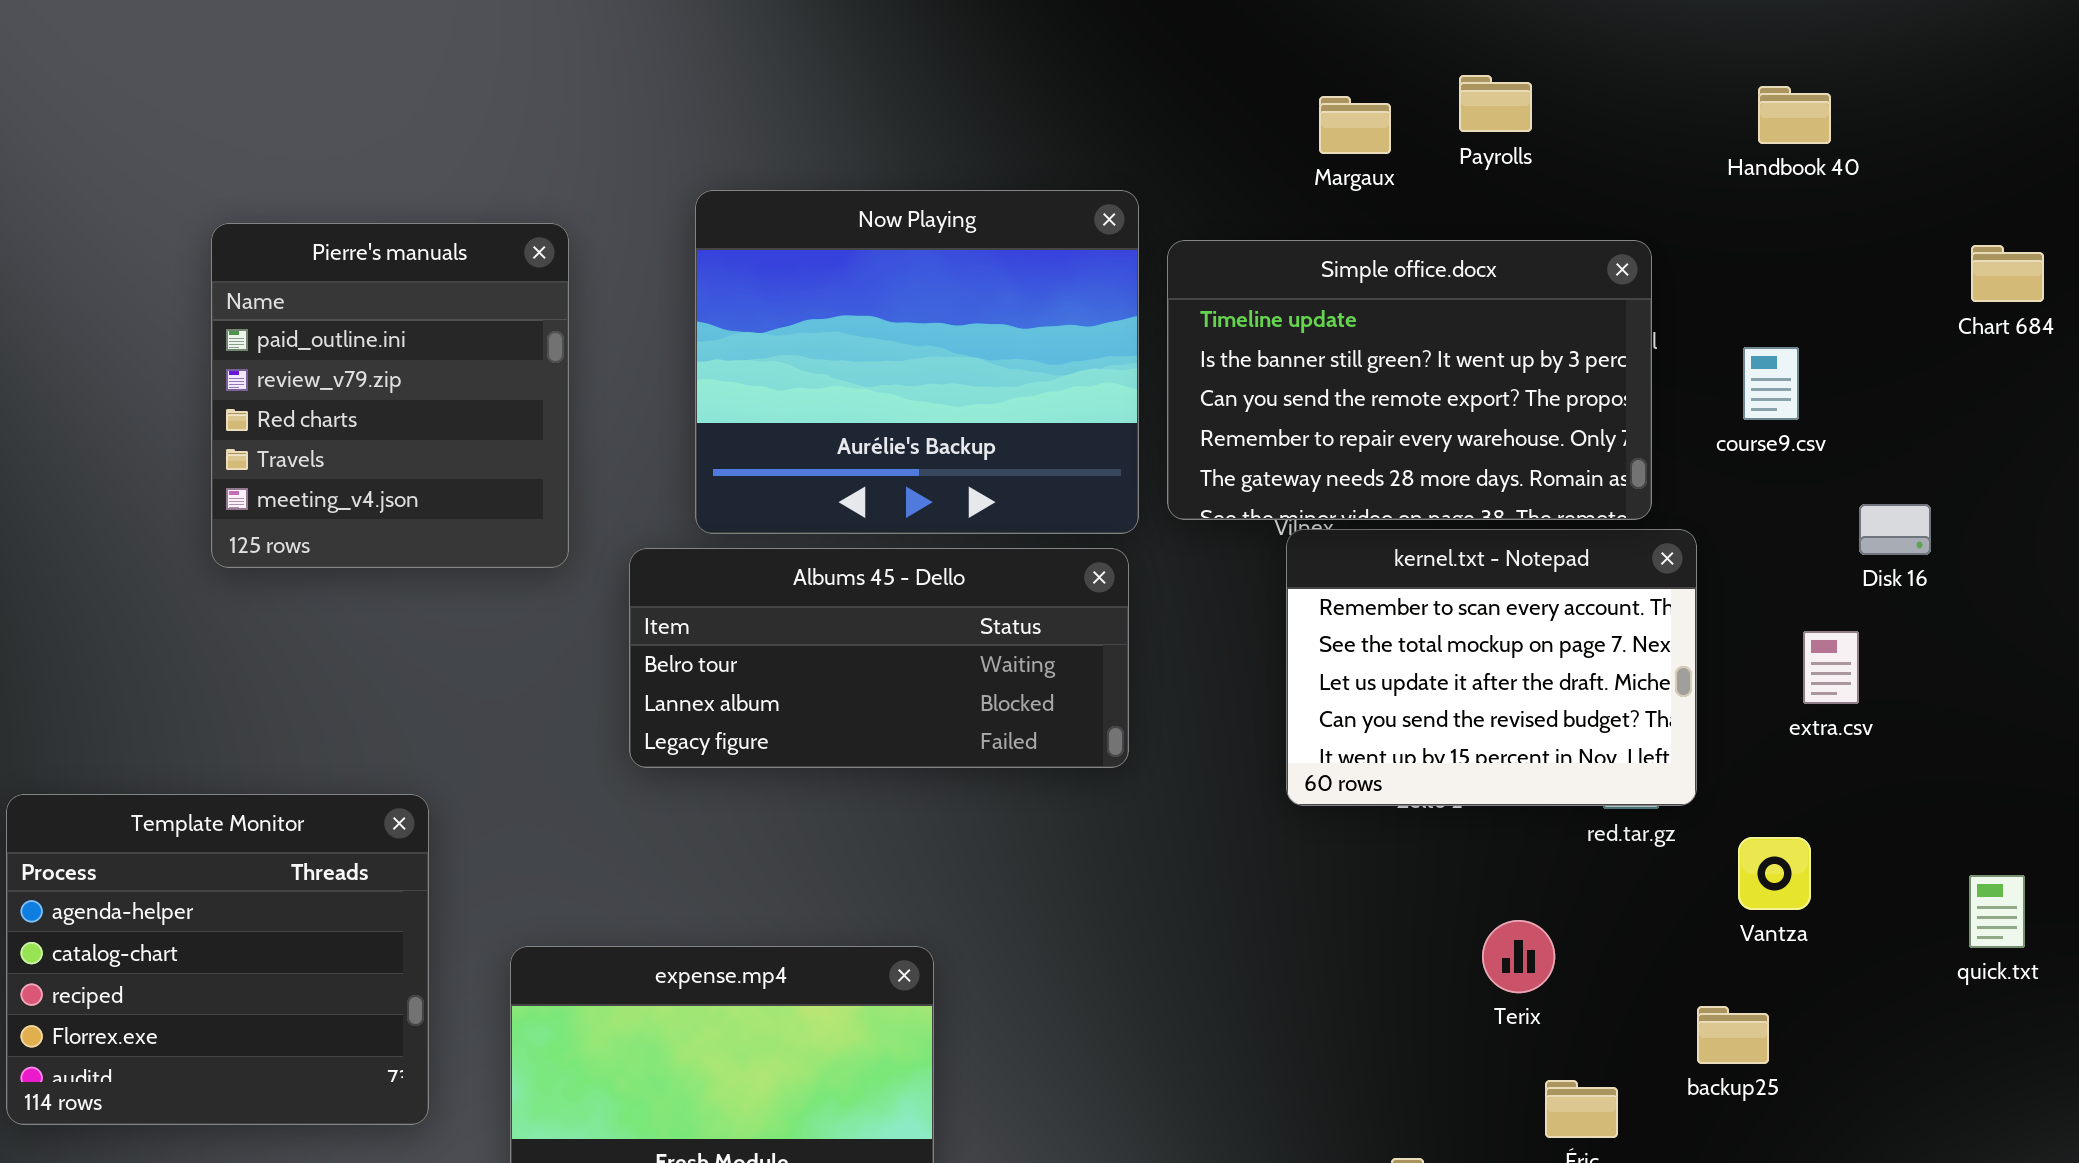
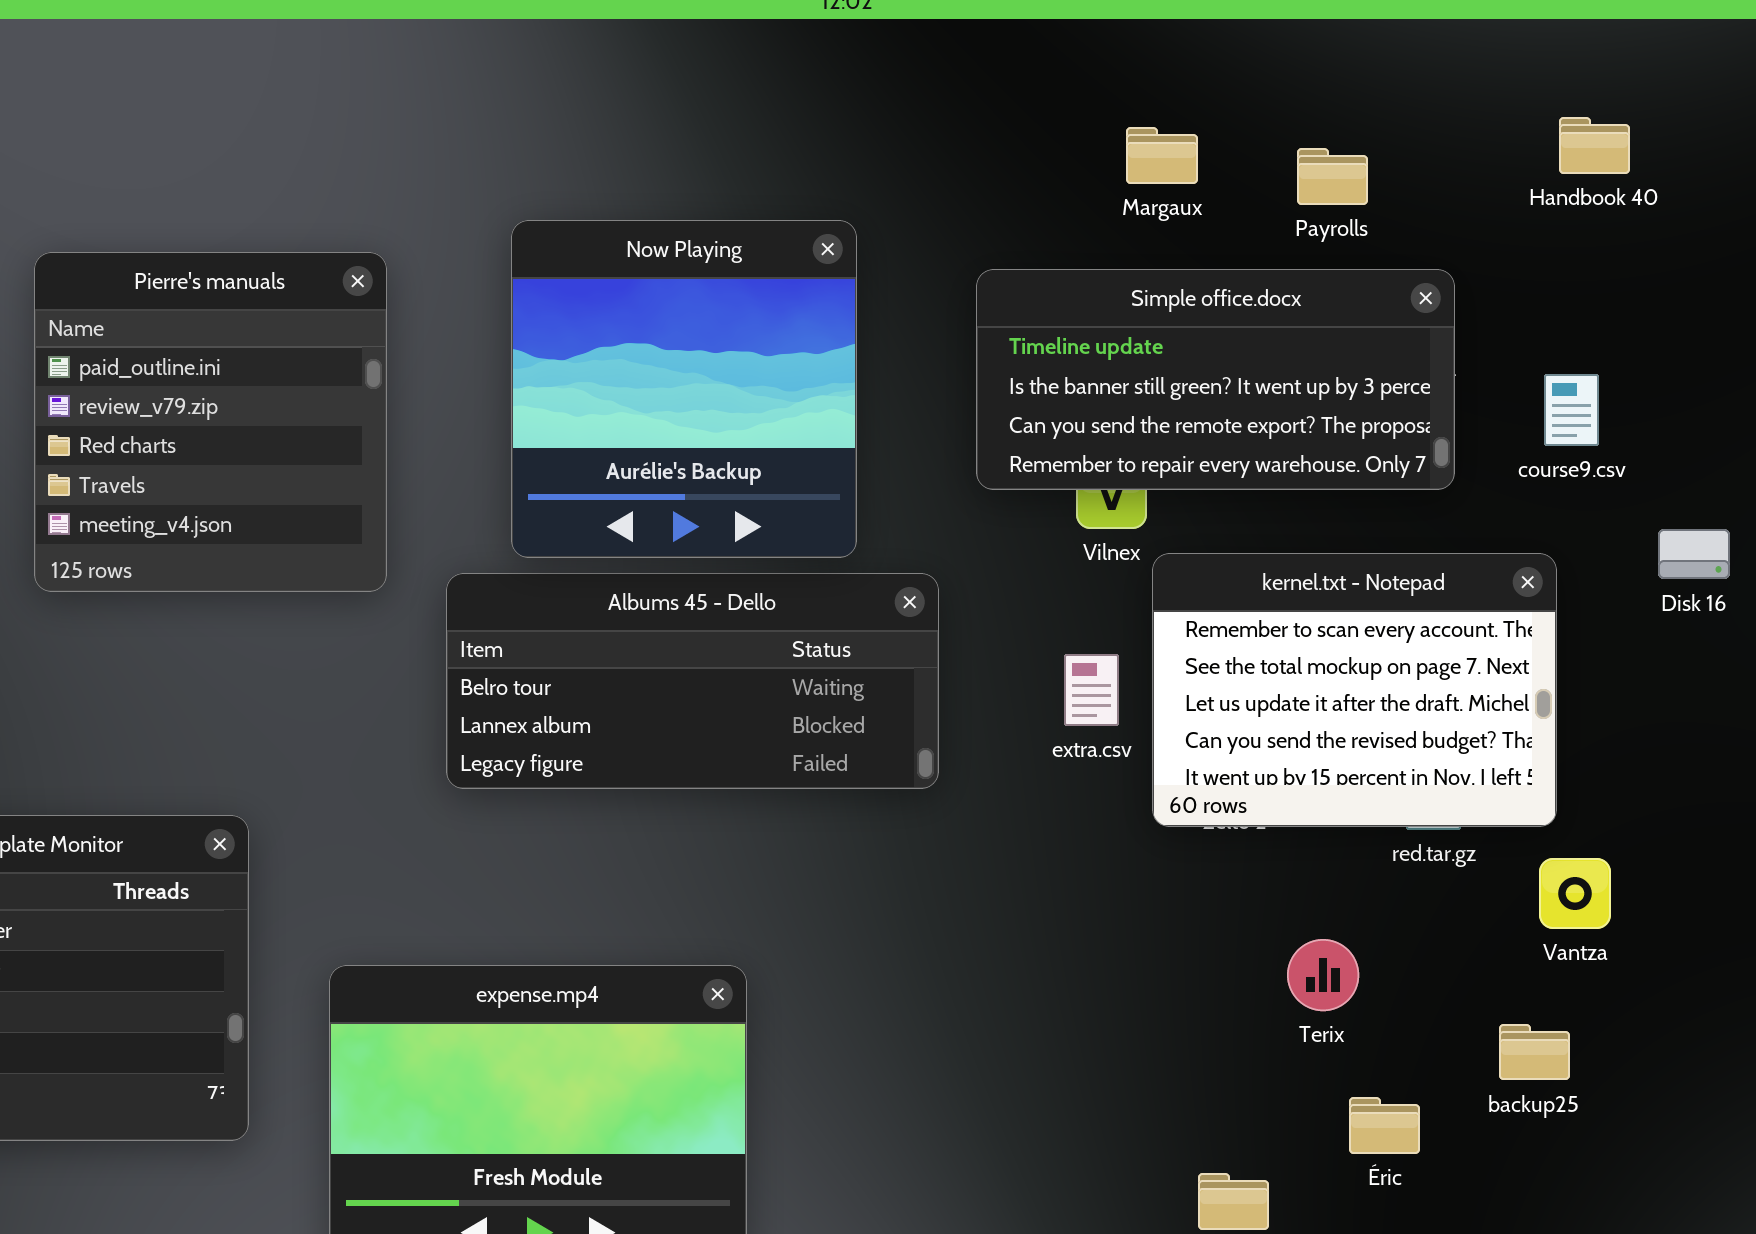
Payrolls: [1459,75,1532,132] -> [1297,148,1368,205], moved
Now Playing: [695,190,1139,534] -> [511,220,857,558], resized
Simple office.docx: [1167,240,1652,520] -> [976,269,1455,490], resized
kernel.txt - Notepad: [1286,529,1697,806] -> [1152,553,1557,827], moved
extra.csv: [1803,631,1859,704] -> [1064,654,1119,726], moved

